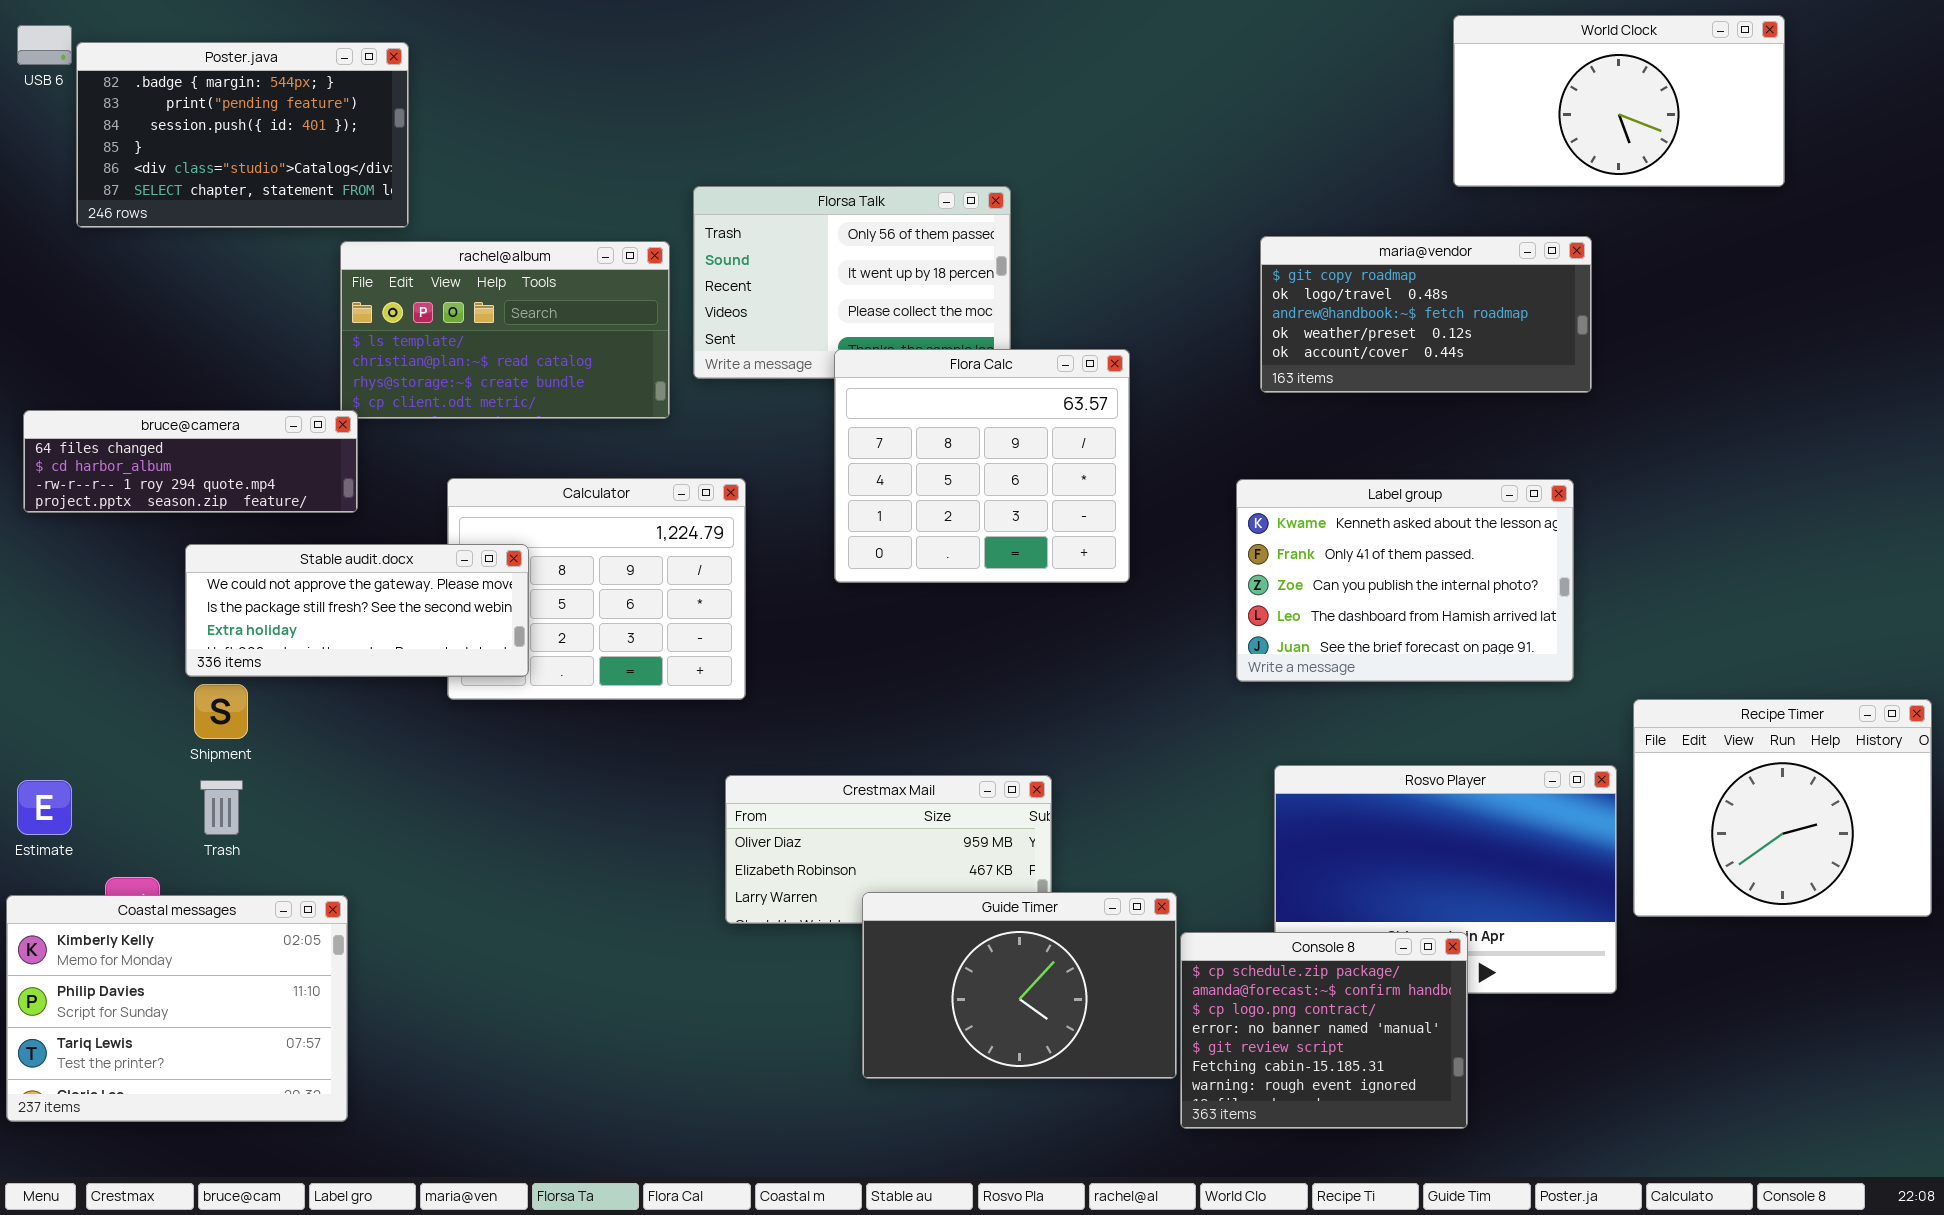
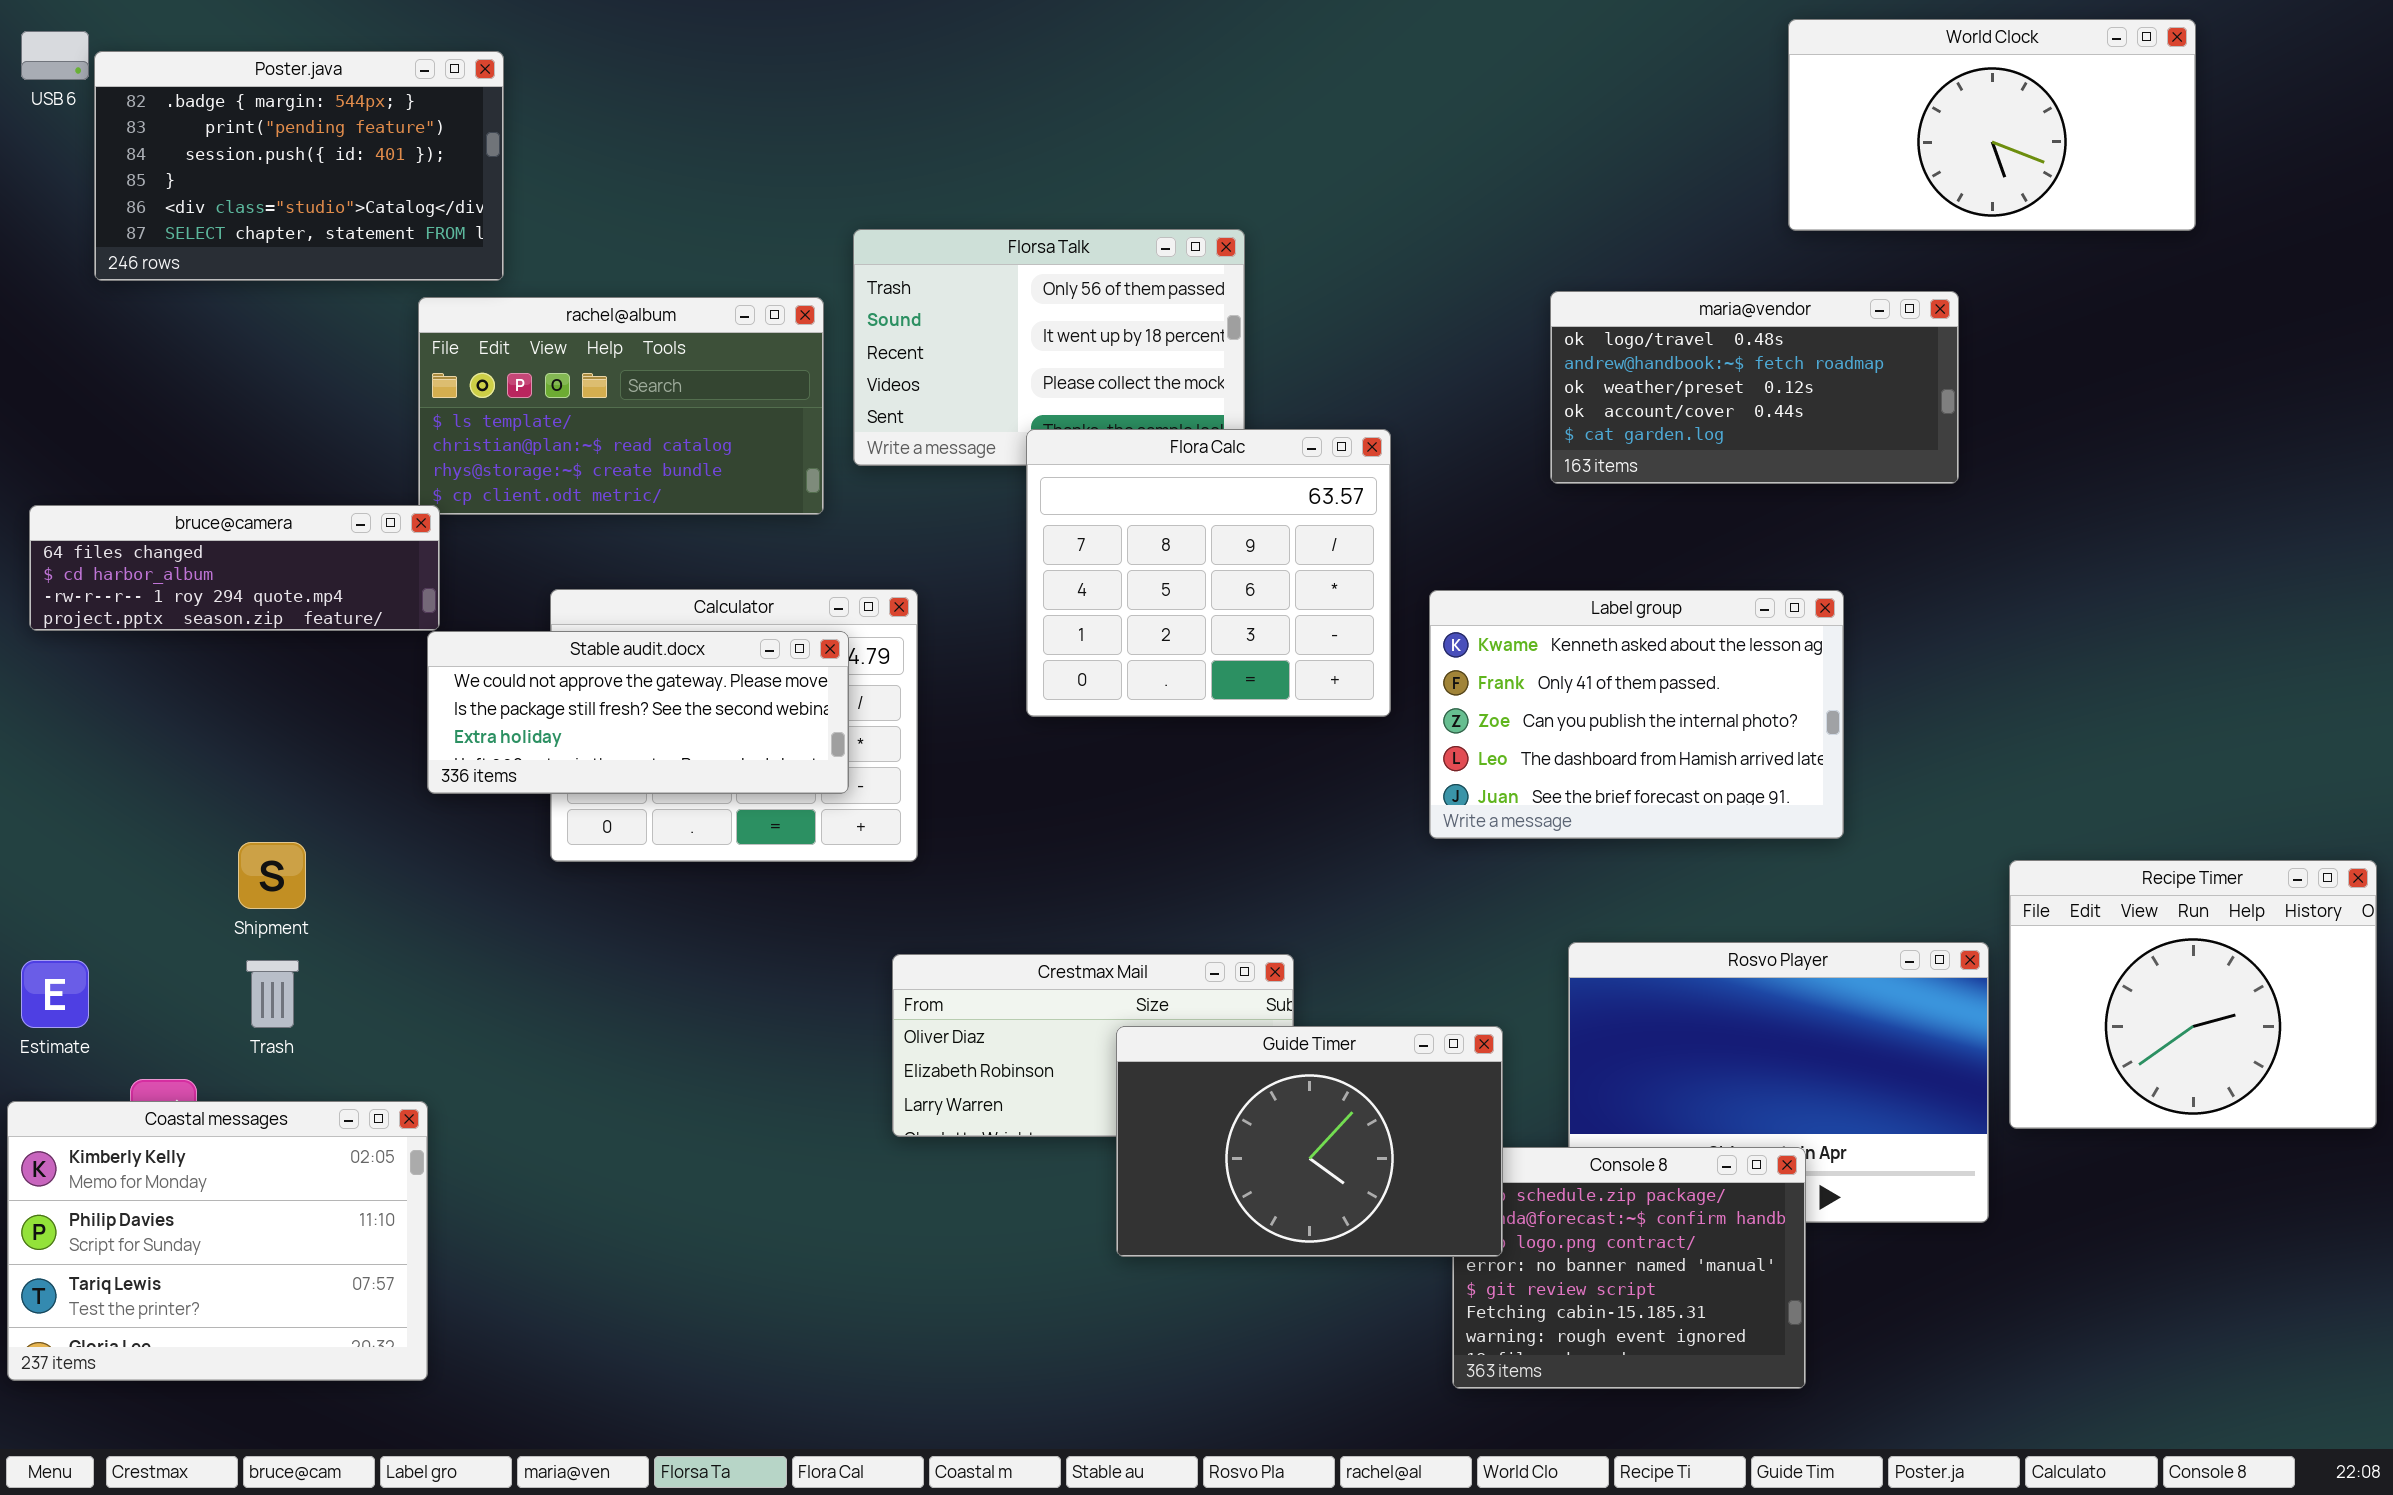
maria@vendor: [1260,236,1592,393] -> [1550,291,1959,484], scrolled down 1 row
Label group: [1236,479,1574,682] -> [1429,590,1844,839], moved
Stable audit.docx: [185,544,529,677] -> [427,631,849,794], moved
Guide Timer: [862,892,1177,1079] -> [1116,1026,1503,1257], moved

